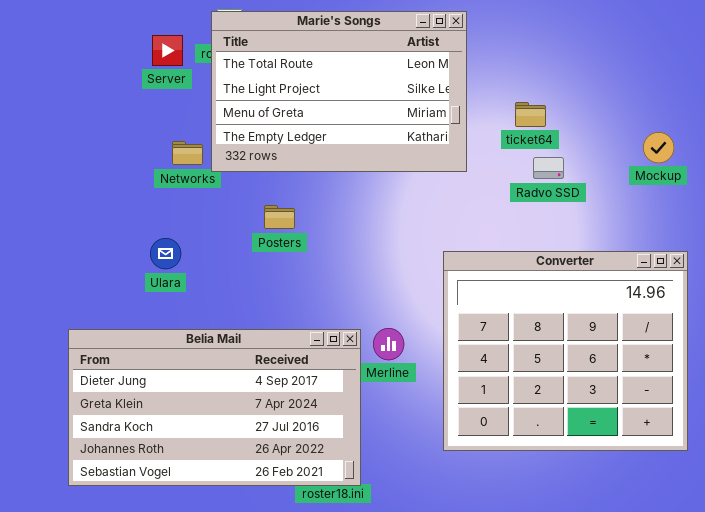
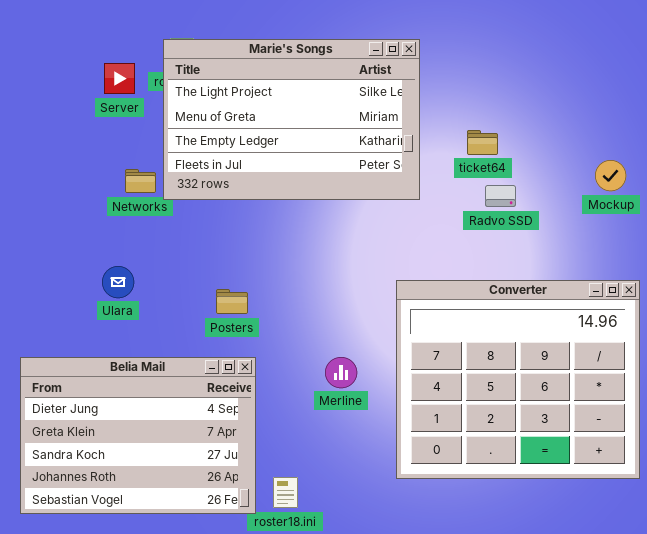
Marie's Songs: [211,11,467,172] -> [163,39,420,200], scrolled down 1 row
Posters: [264,205,295,229] -> [216,289,248,314], moved
Belia Mail: [68,329,361,486] -> [20,357,256,514], resized

